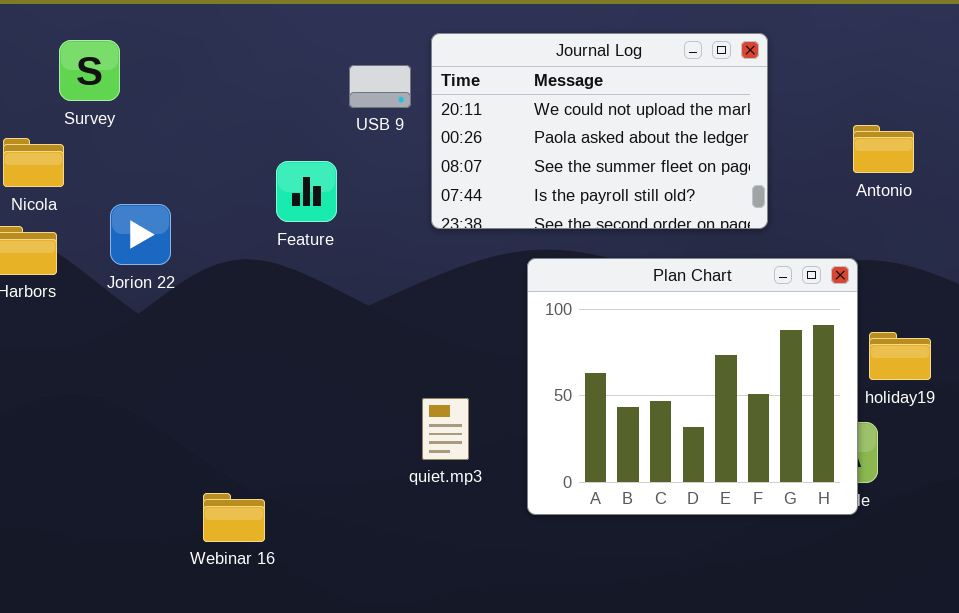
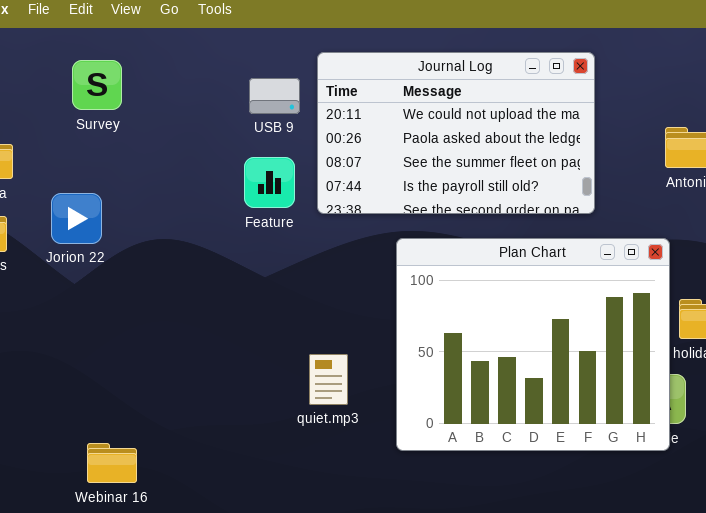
Survey: [59,40,120,101] -> [72,60,122,110], moved
Feature: [276,161,337,222] -> [244,157,295,208], moved
Webinar 16: [203,493,265,542] -> [87,443,137,483], moved

